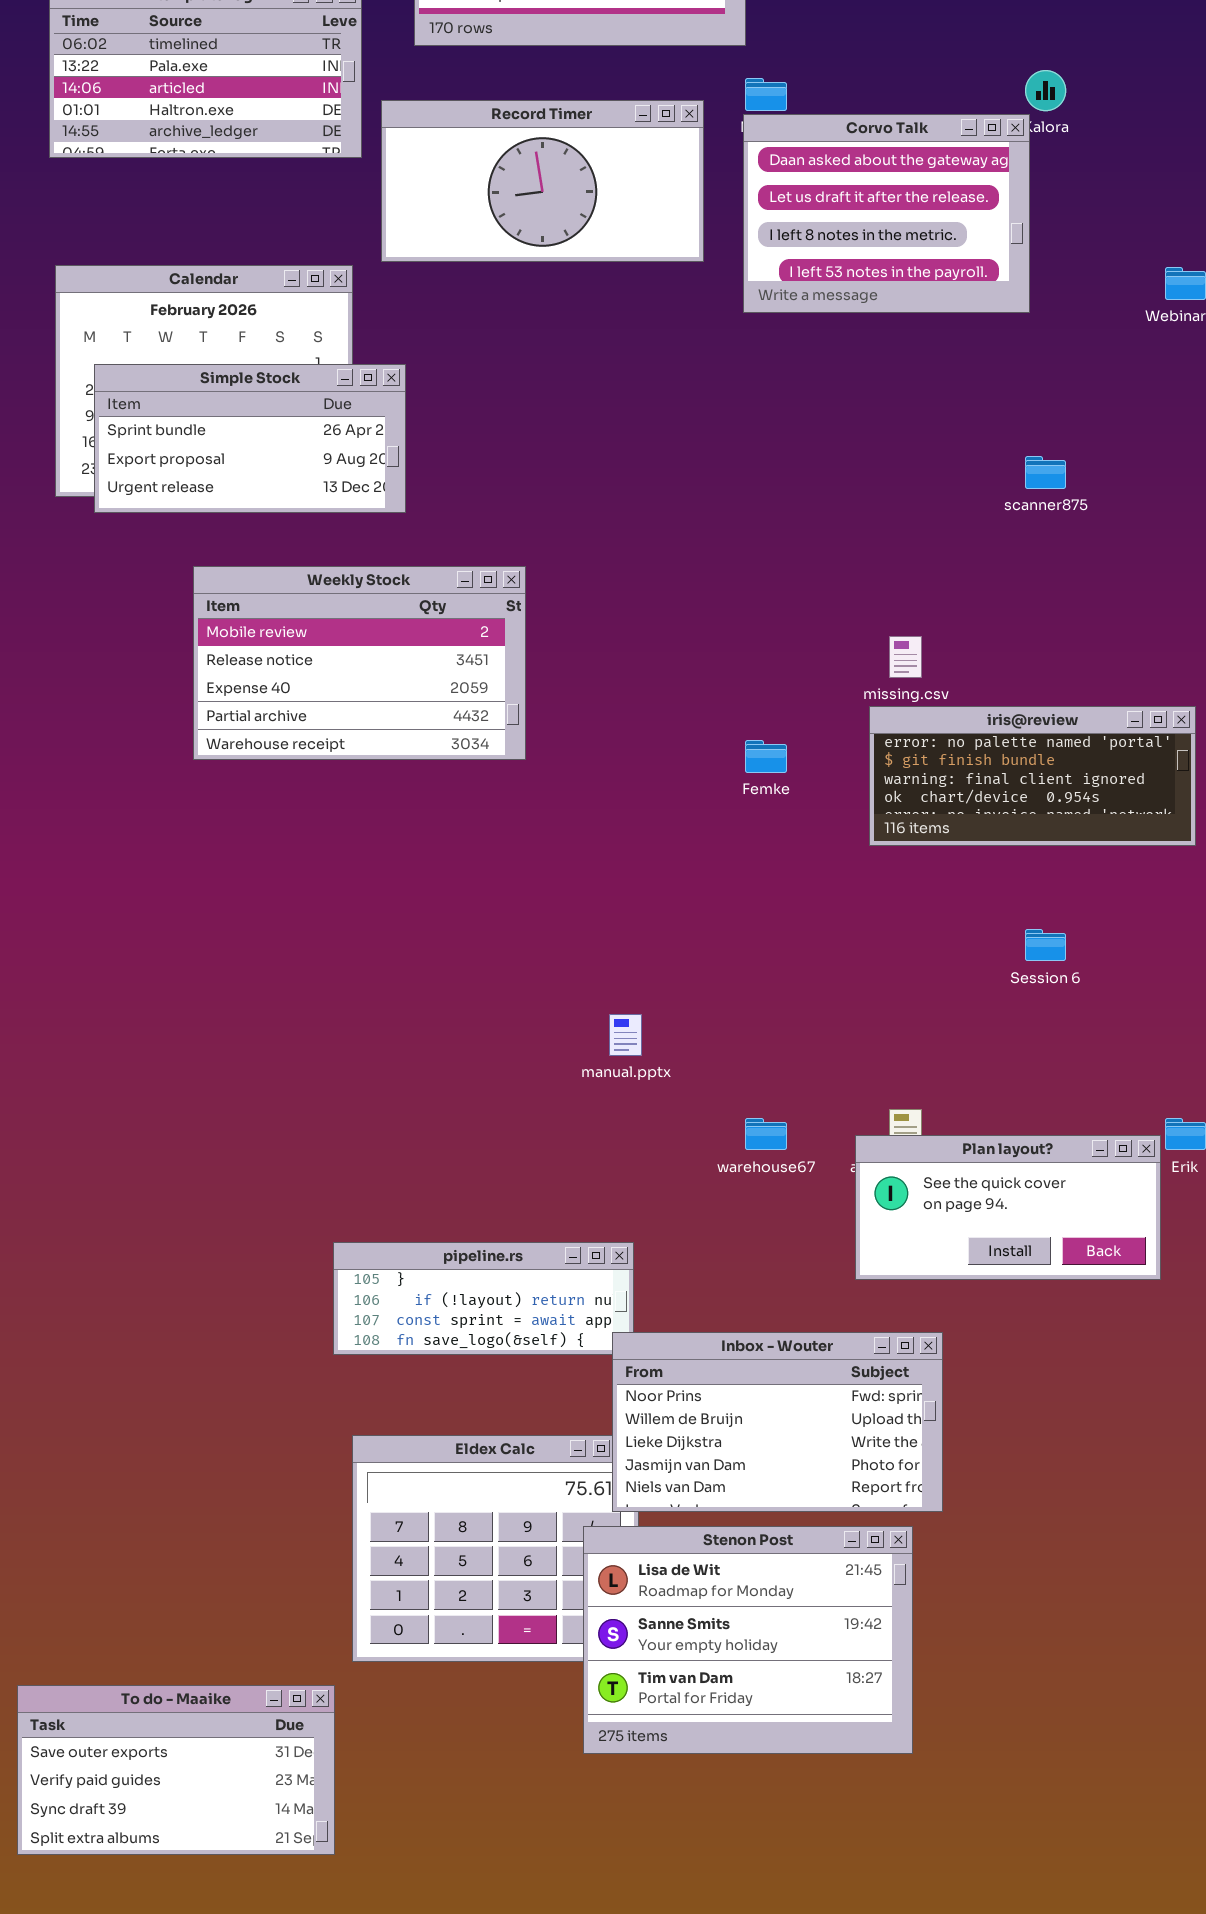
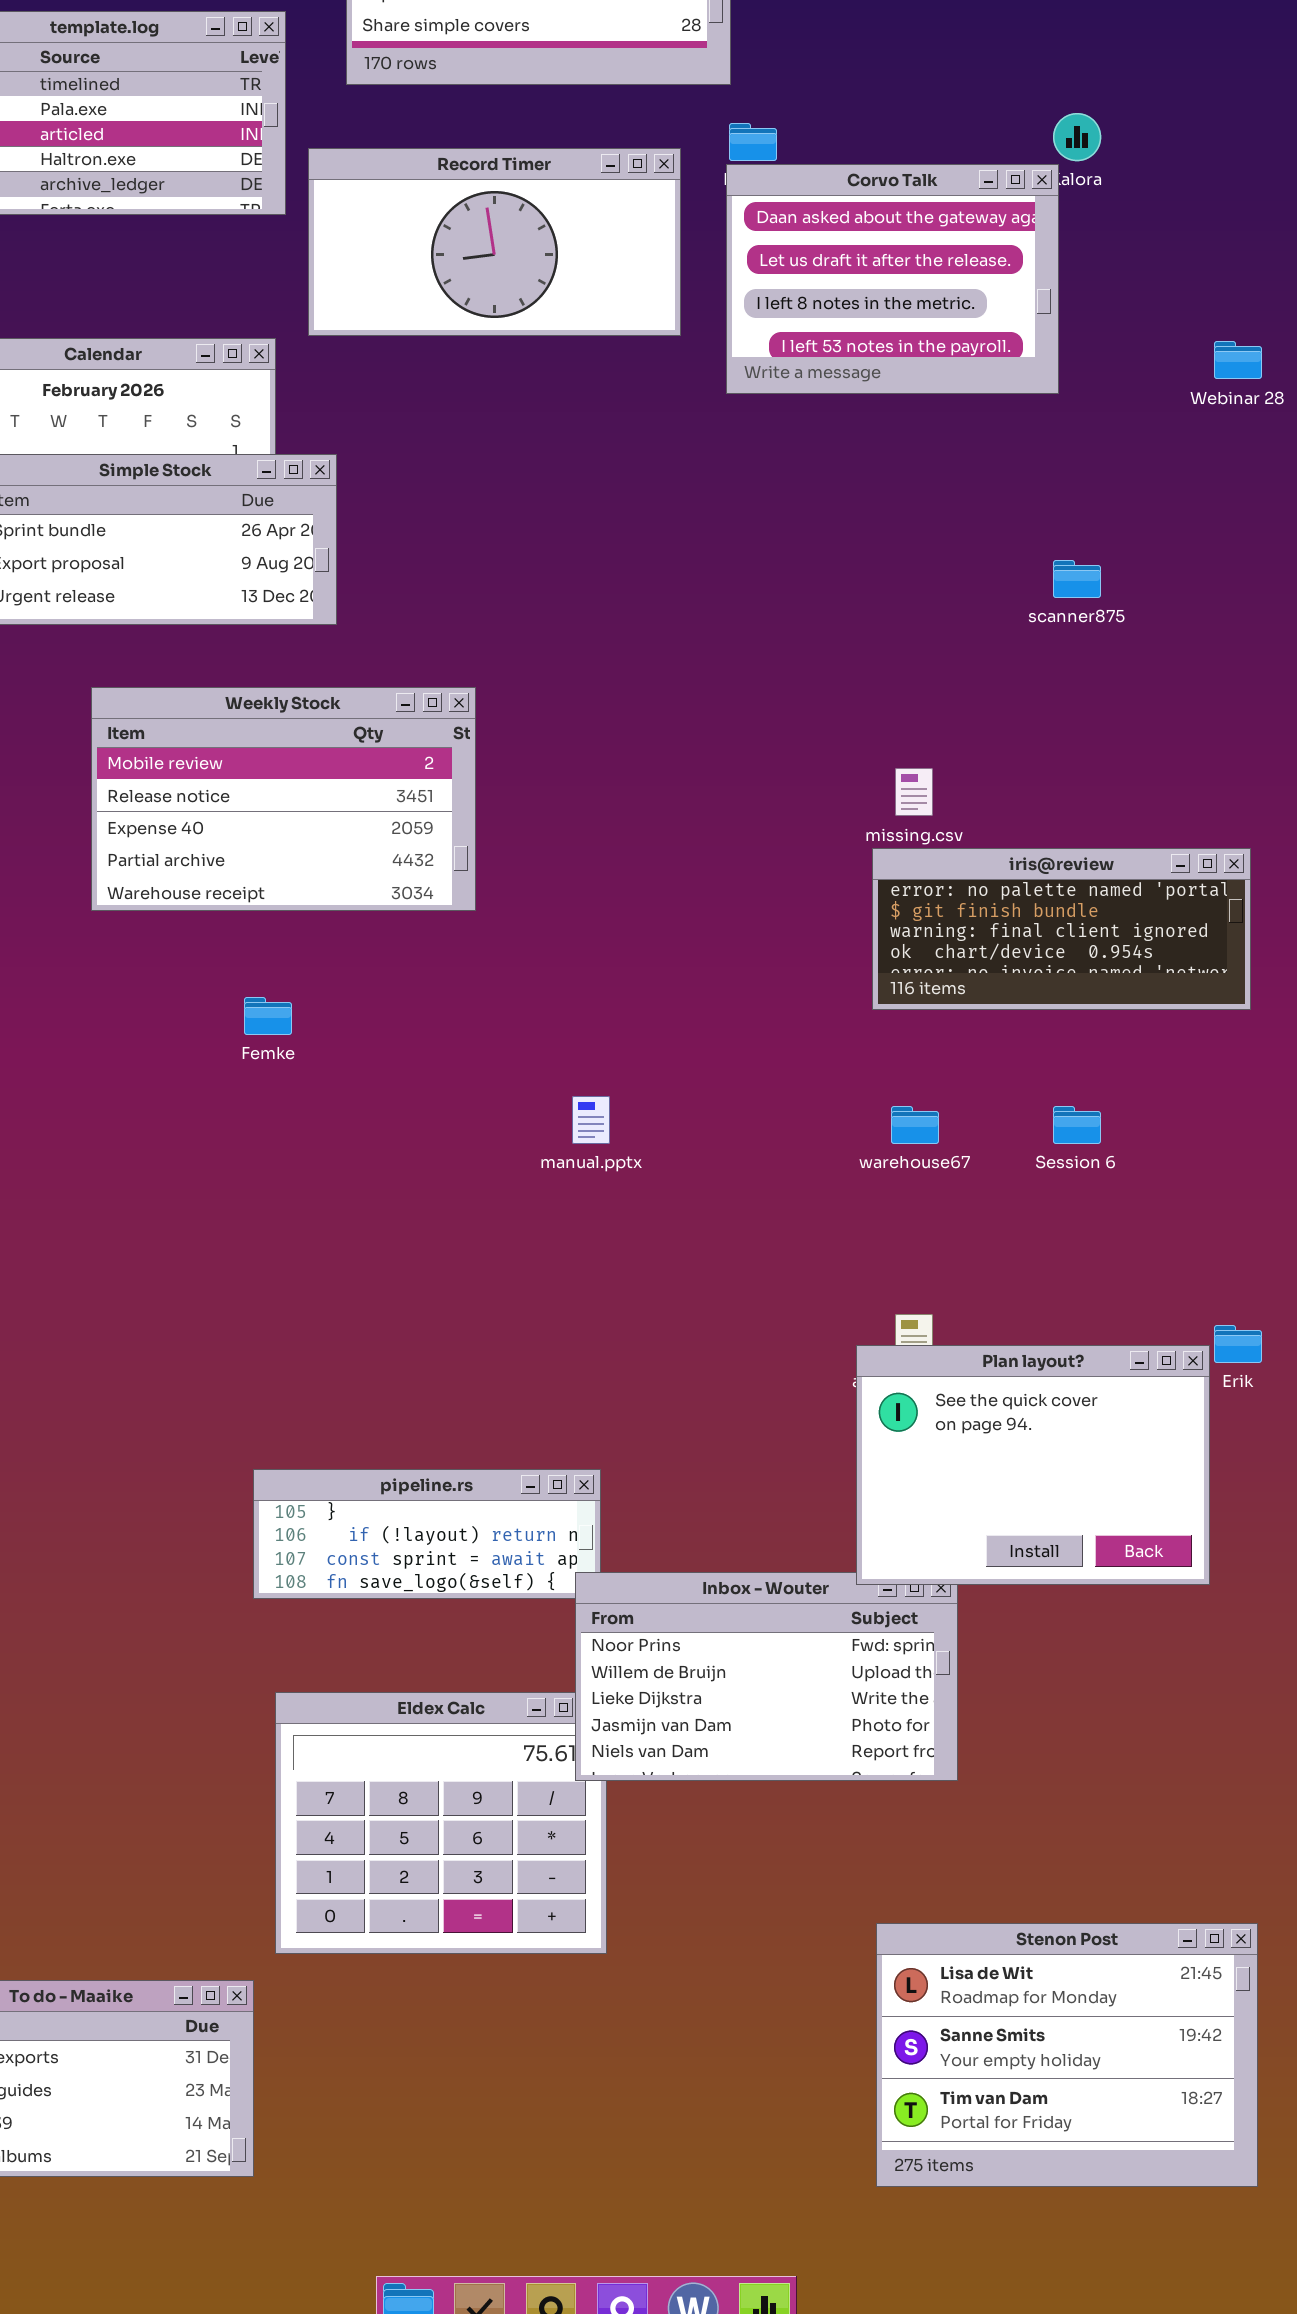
Femke: [745,740,787,773] -> [244,997,292,1035], moved
manual.pptx: [609,1014,642,1056] -> [572,1096,610,1144], moved
warehouse67: [745,1118,787,1150] -> [891,1106,939,1144], moved
Plan layout?: [855,1135,1161,1280] -> [856,1345,1210,1585], resized
Stenon Post: [583,1526,913,1754] -> [876,1923,1258,2187], moved

